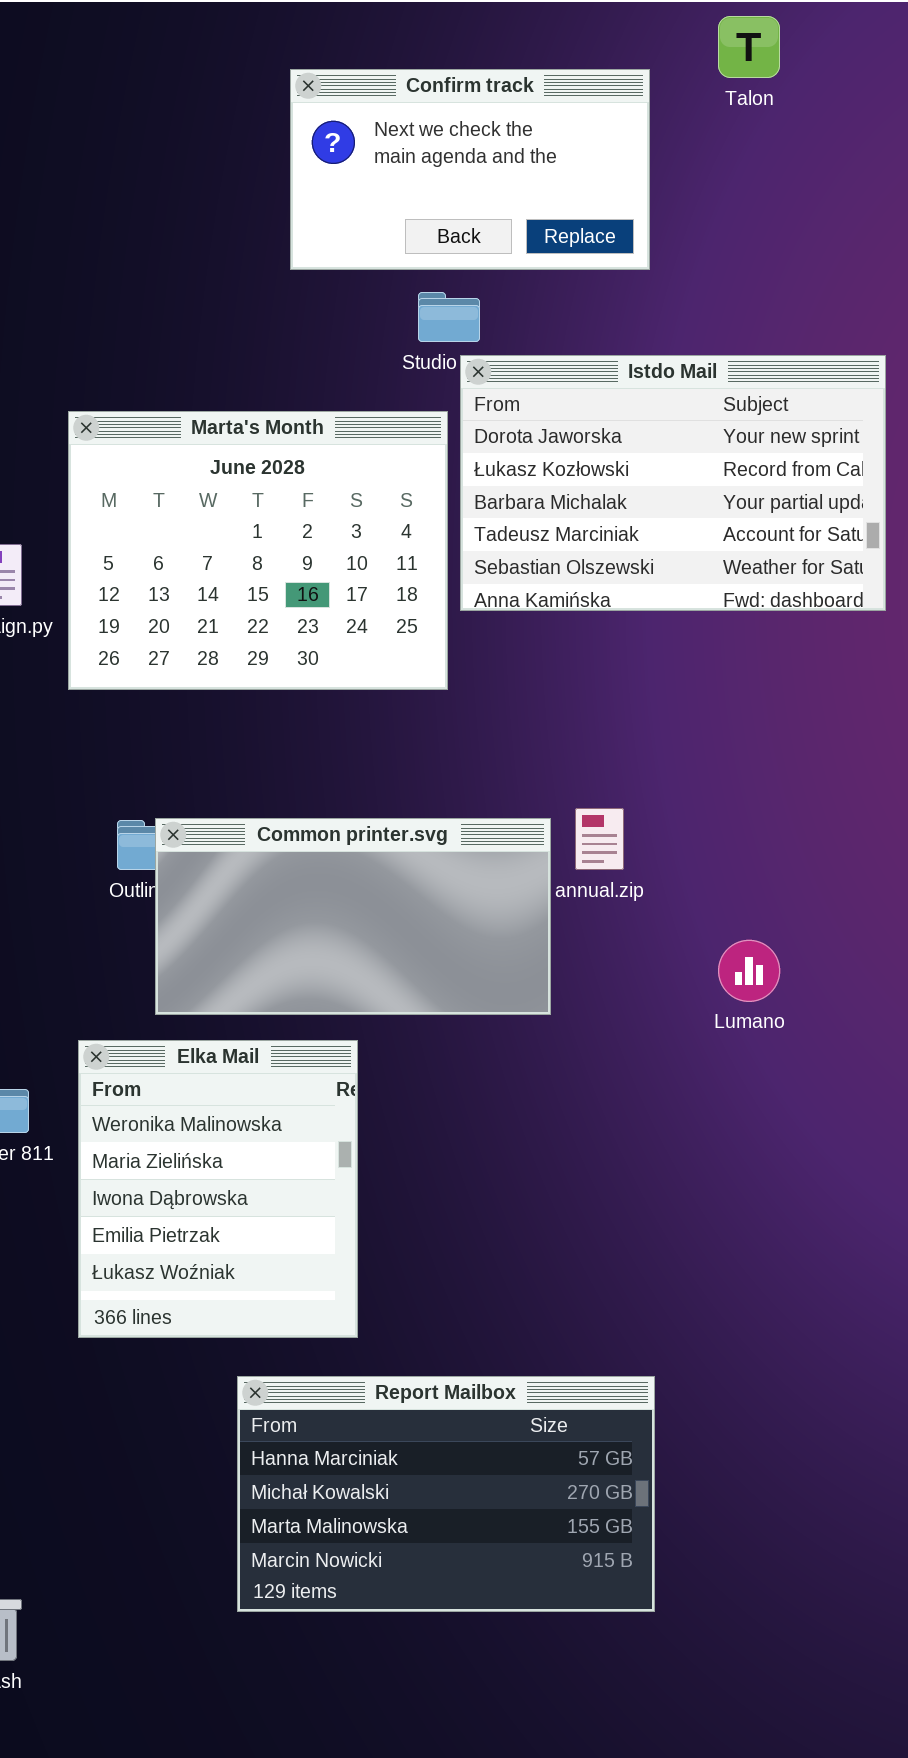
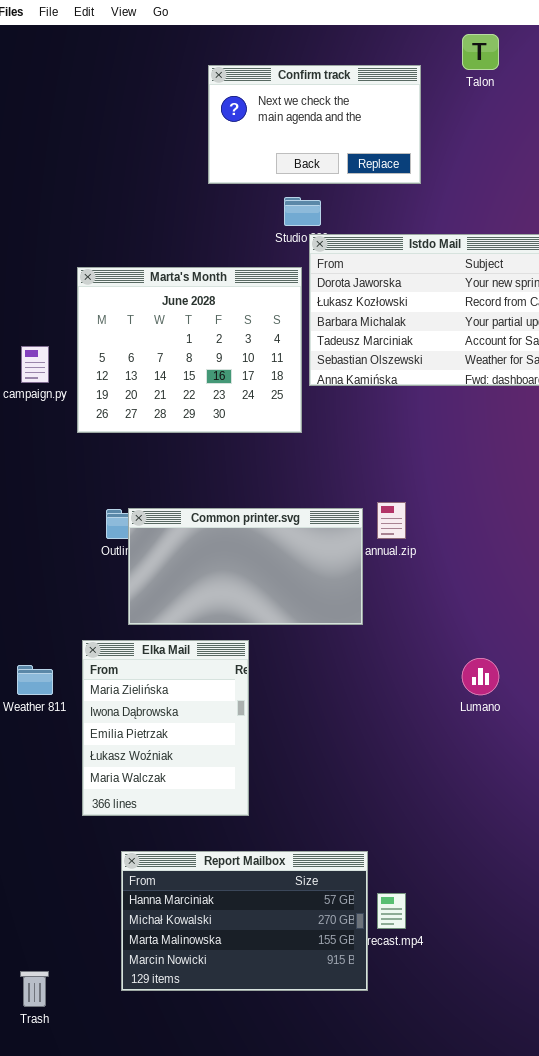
Lumano: [718,940,780,1002] -> [462,658,499,695], moved
Elka Mail: [78,1040,358,1338] -> [82,640,249,816], scrolled down 1 row
Report Mailbox: [237,1376,655,1612] -> [121,851,368,991], moved

